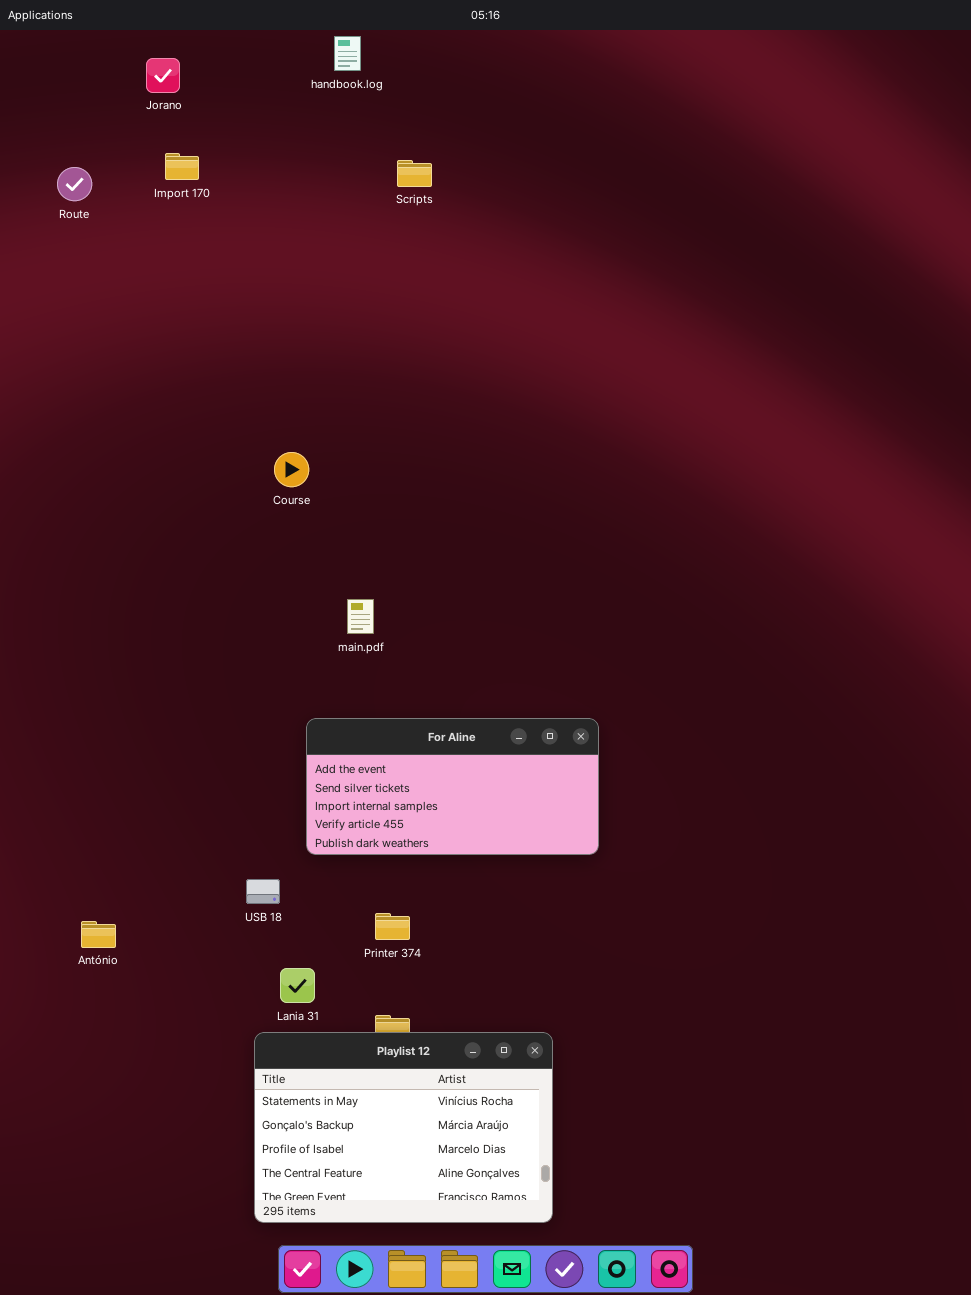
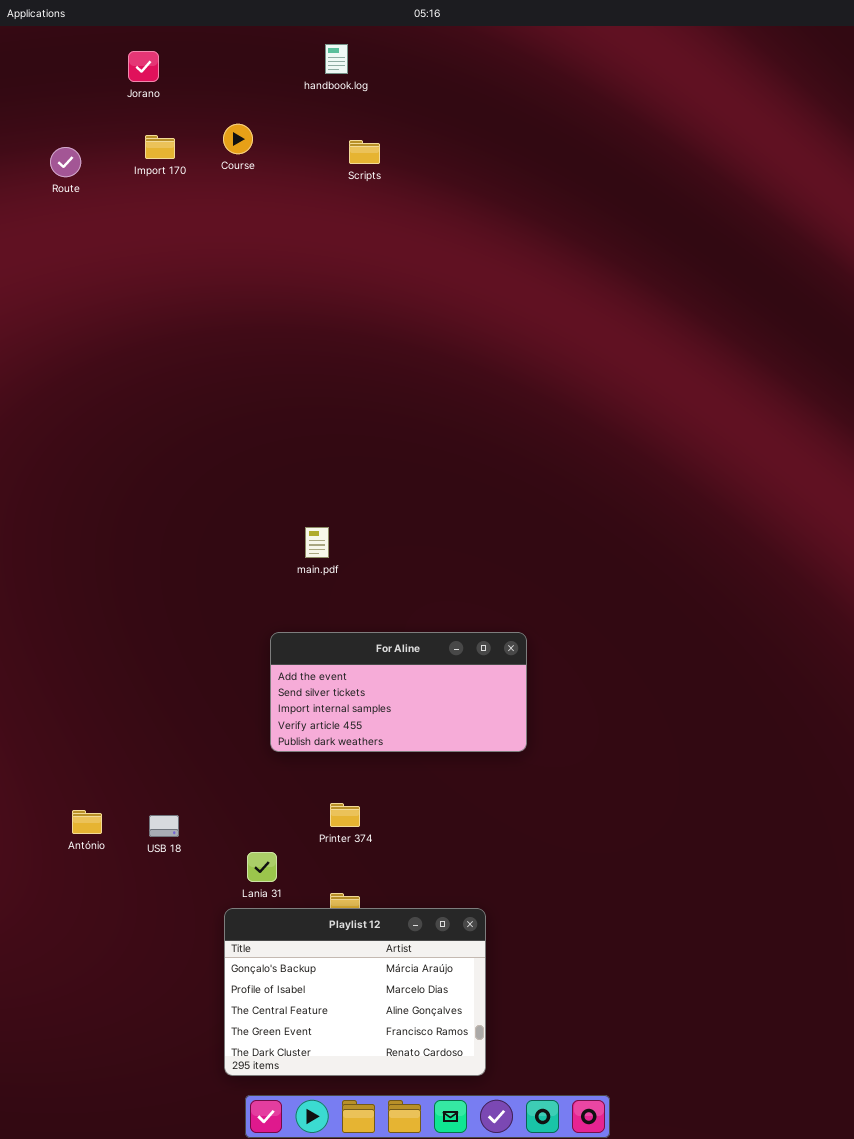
handbook.log: [334,36,361,71] -> [325,44,348,74], moved
Course: [274,452,309,487] -> [223,124,253,154], moved
USB 18: [246,879,280,904] -> [149,815,179,837], moved
Playlist 12: [254,1032,553,1223] -> [224,908,486,1076], scrolled down 1 row

